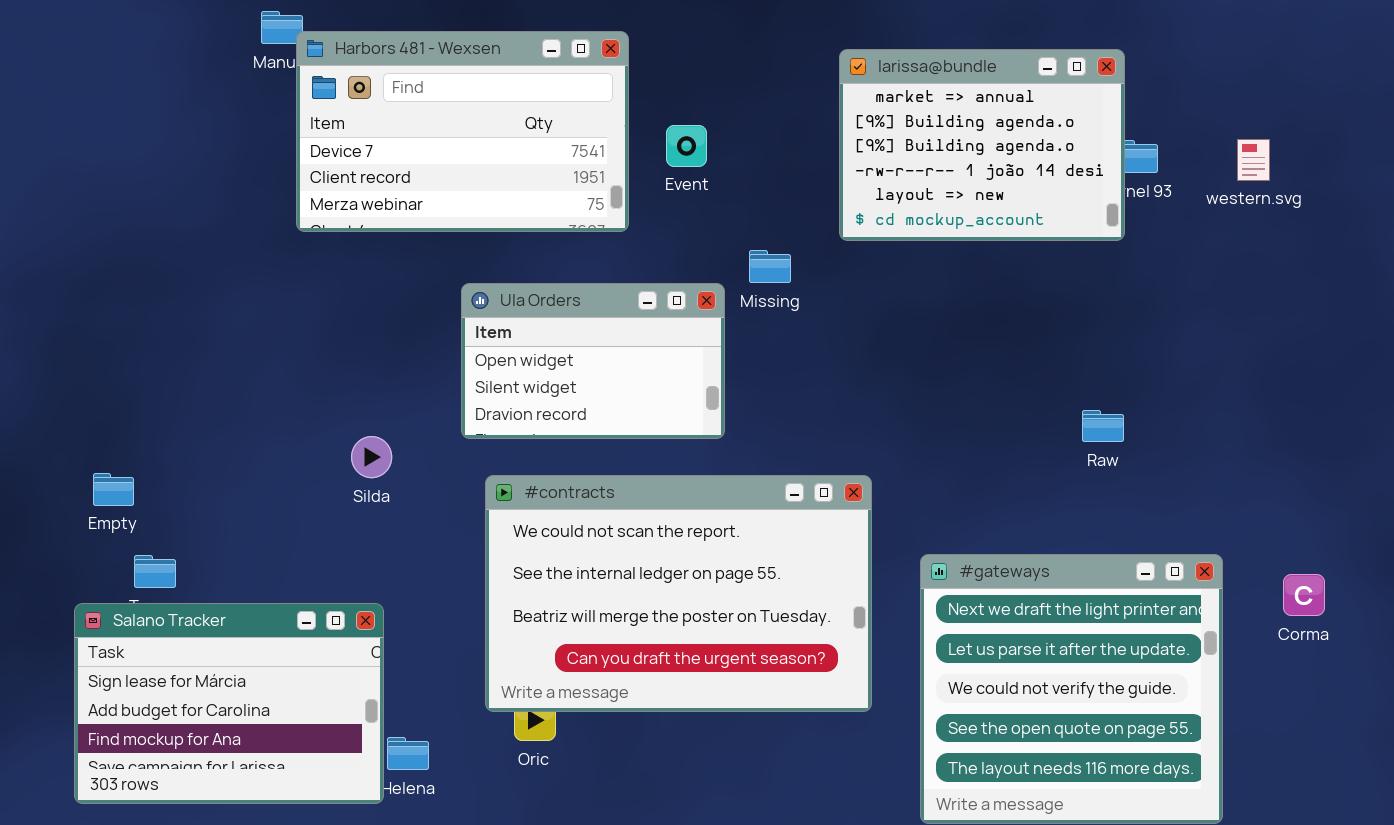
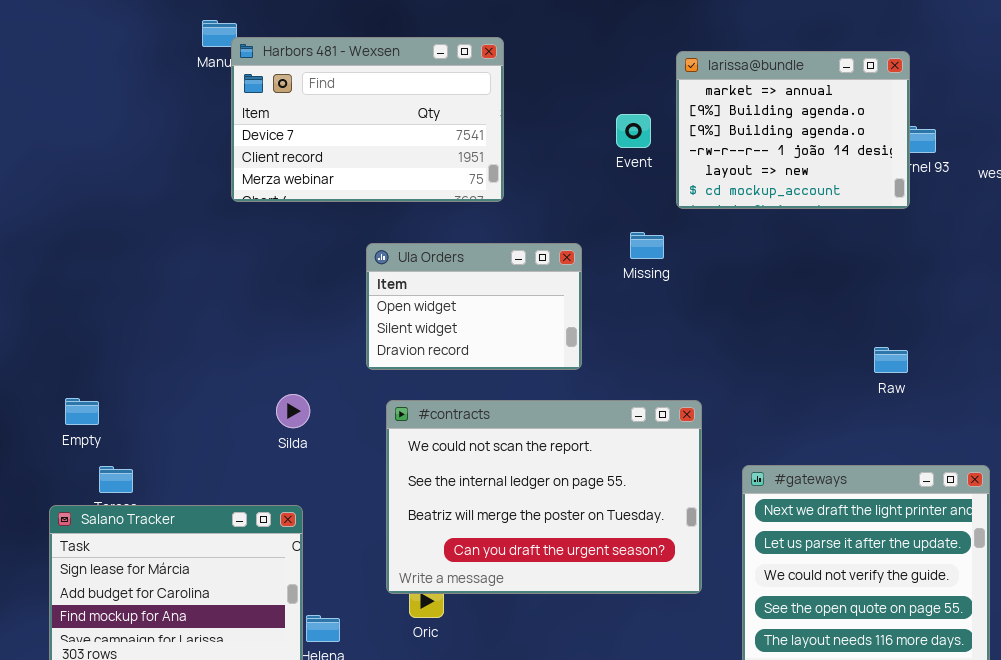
Event: [666,125,707,167] -> [616,114,651,148], moved
Missing: [749,250,791,283] -> [630,232,664,259], moved
Silda: [351,436,392,478] -> [276,394,310,428], moved

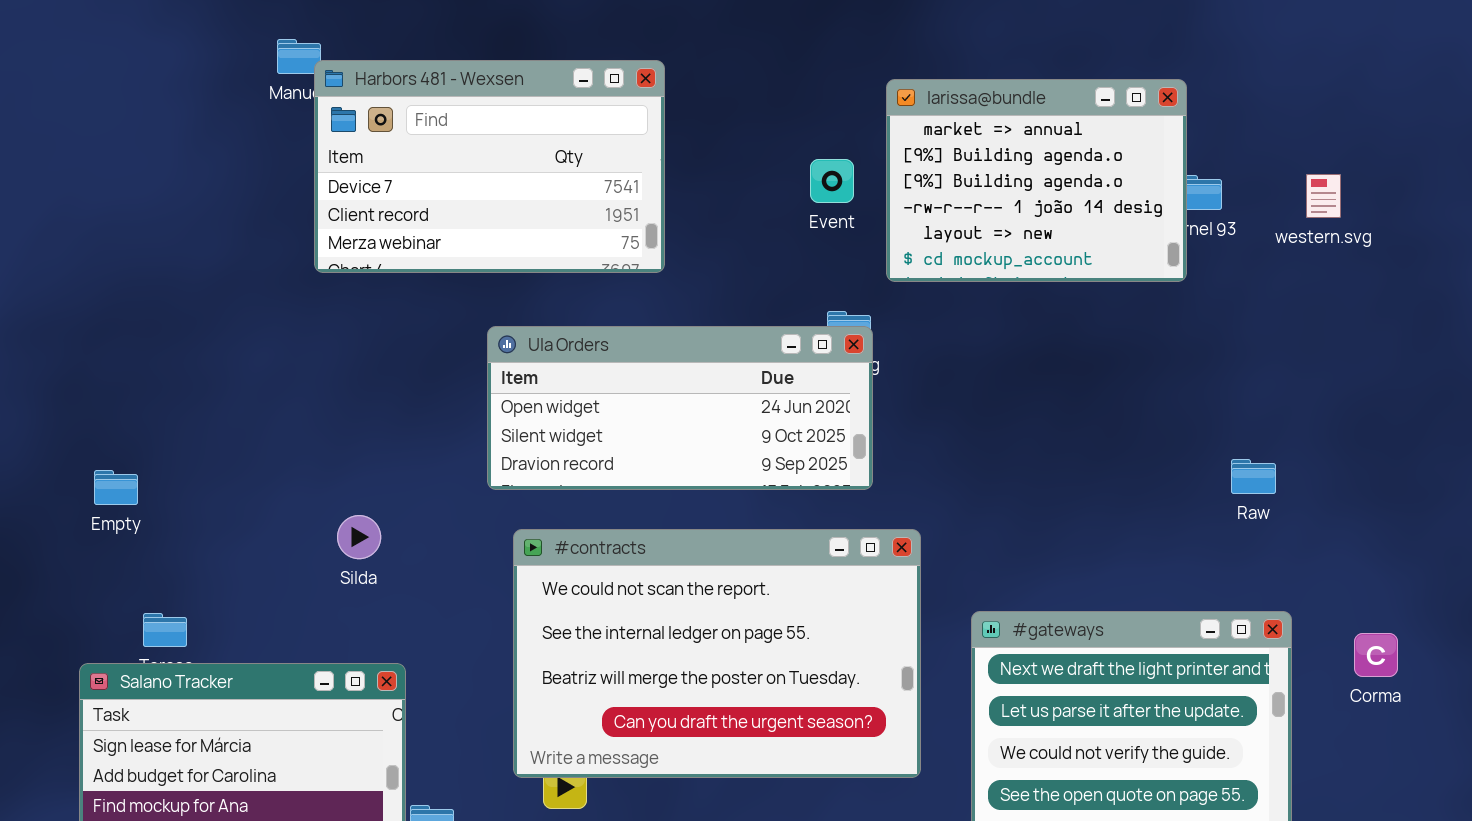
Ula Orders: [366,243,582,370] -> [487,326,873,490], resized
Raw: [874,347,908,373] -> [1231,459,1276,494], moved
Silda: [276,394,310,428] -> [337,515,381,559], moved
Empty: [65,398,99,425] -> [94,470,138,505], moved

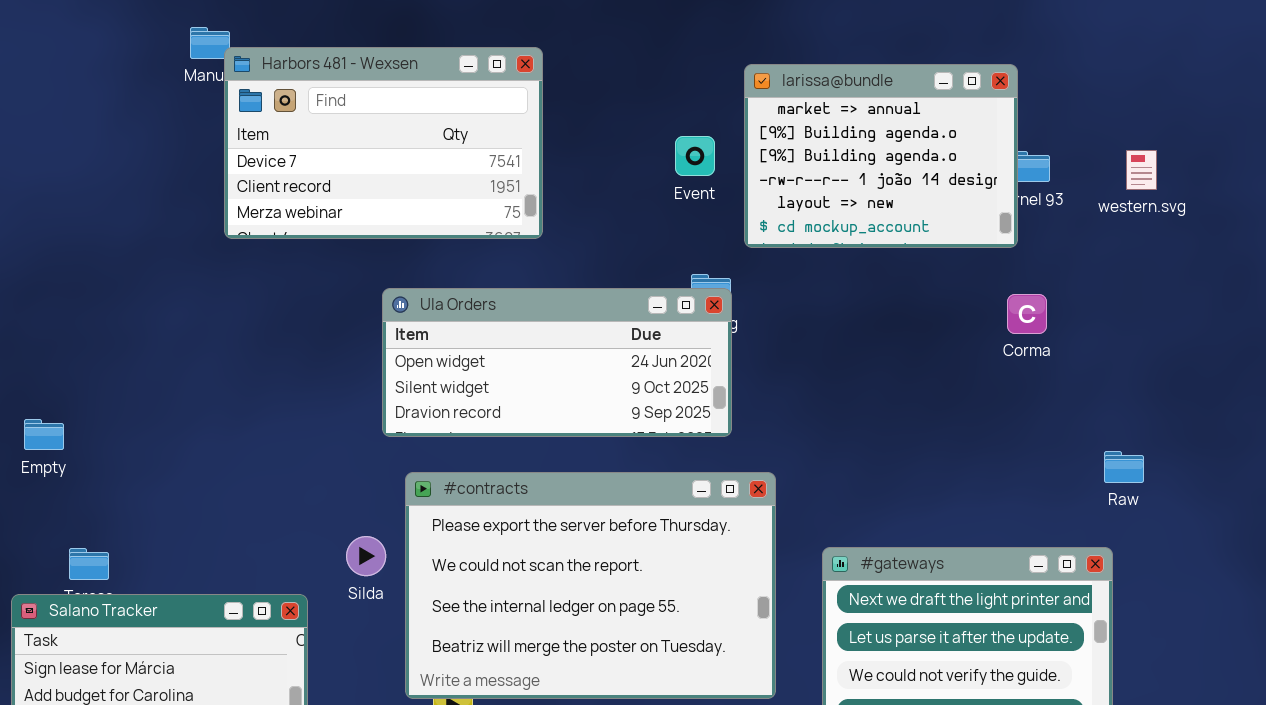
Raw: [1231,459,1276,494] -> [1104,451,1144,483], moved
Silda: [337,515,381,559] -> [346,536,386,576], moved
#contracts: [513,529,921,778] -> [405,472,776,699], scrolled up 1 row
Corma: [1354,633,1398,677] -> [1007,294,1047,334], moved

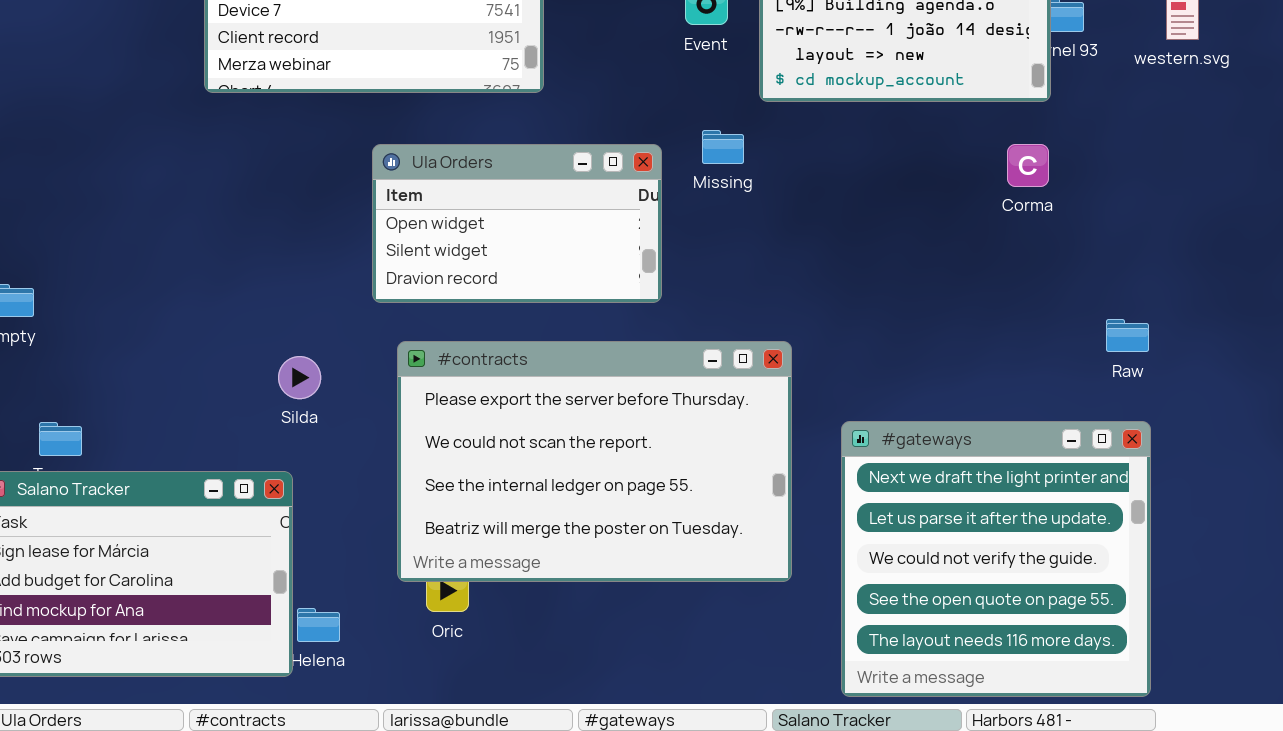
Ula Orders: [382,288,732,437] -> [372,144,662,303], resized
Corma: [1007,294,1047,334] -> [1007,144,1049,187], moved
Raw: [1104,451,1144,483] -> [1106,319,1149,352], moved
Silda: [346,536,386,576] -> [278,356,321,399], moved

